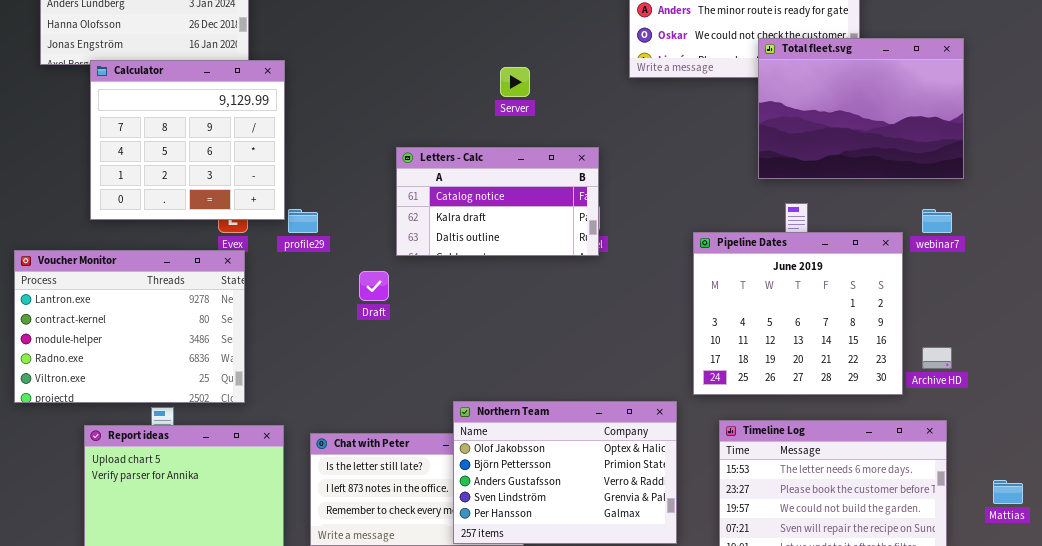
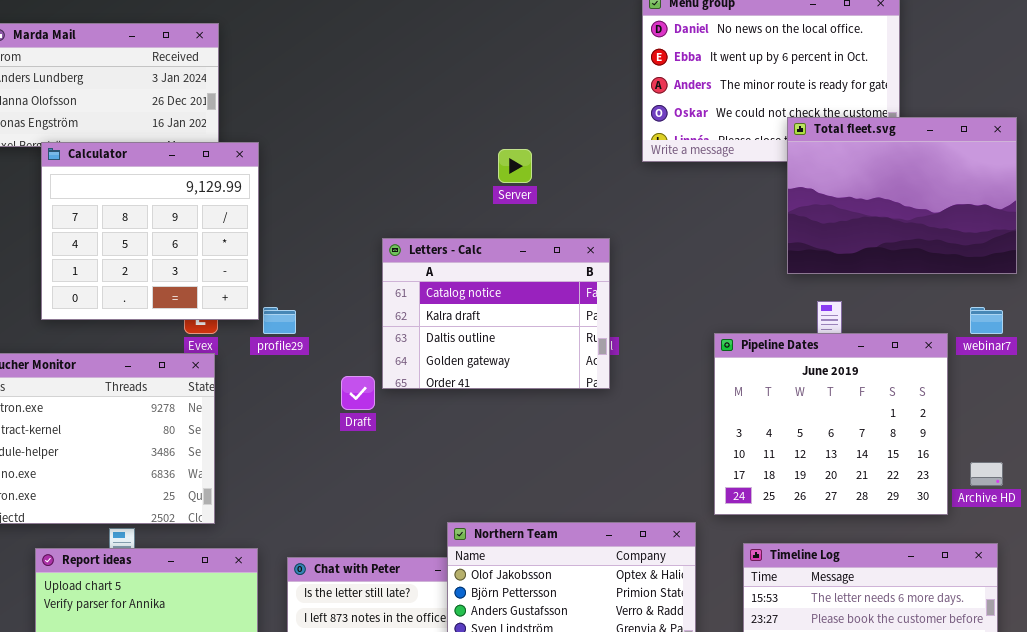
Letters - Calc: [396,147,599,256] -> [382,238,610,389], resized

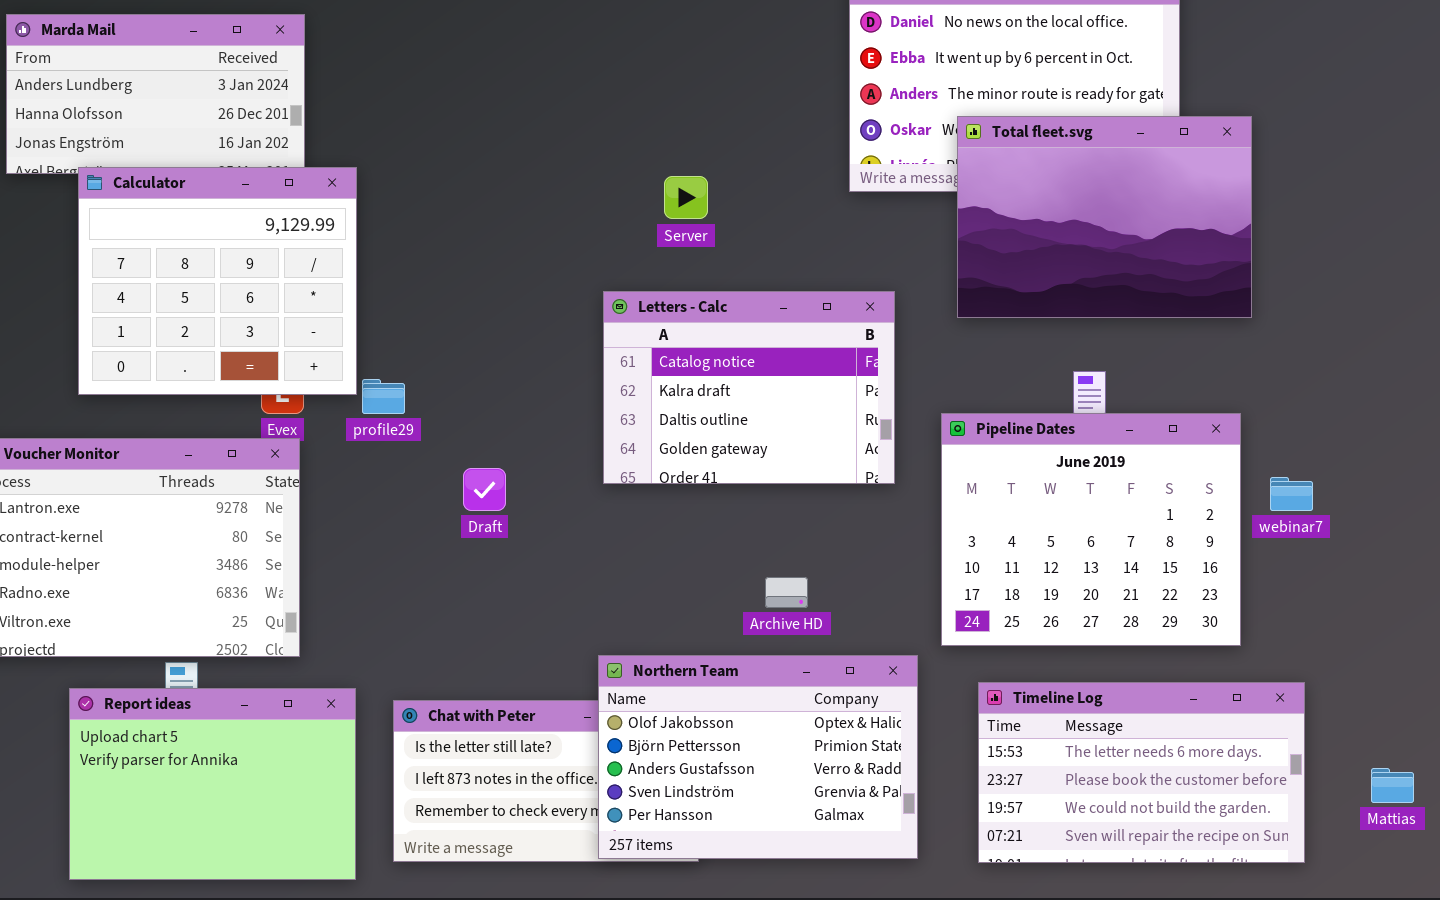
Total fleet.svg: [787,117,1017,274] -> [957,116,1252,318], moved
Letters - Calc: [382,238,610,389] -> [603,291,895,484], moved
webinar7: [970,307,1003,334] -> [1270,477,1313,511], moved
Archive HD: [970,462,1003,486] -> [765,577,808,608], moved

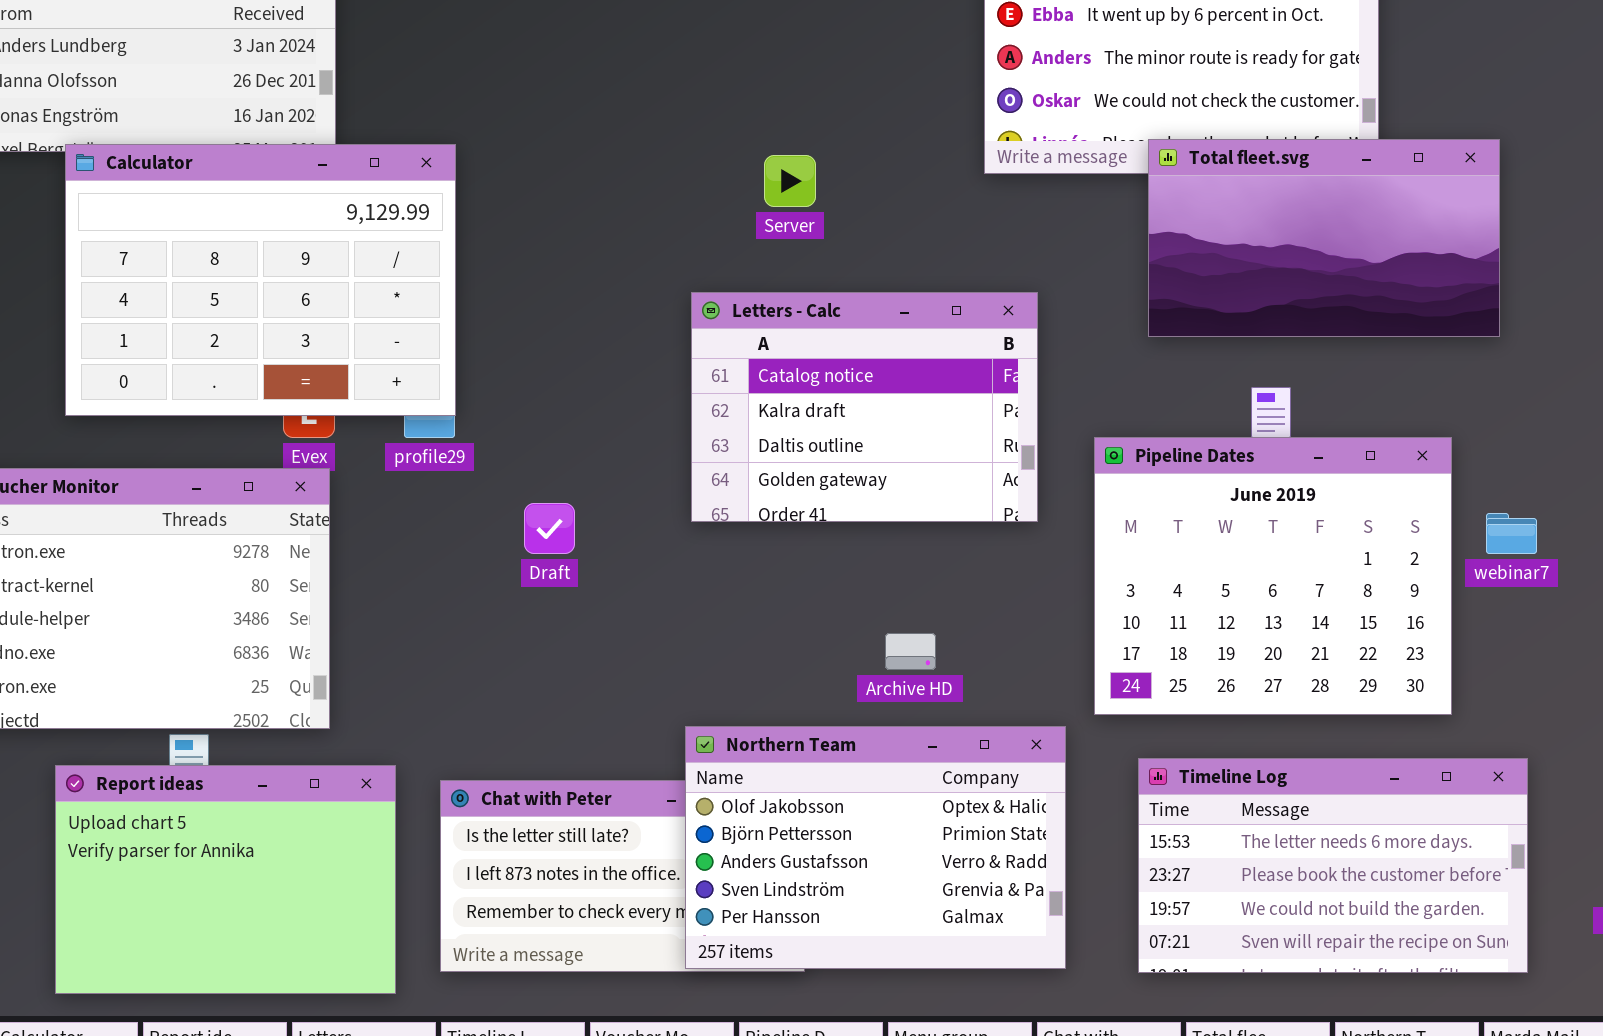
Total fleet.svg: [957,116,1252,318] -> [1148,139,1500,337], moved, resized
Calculator: [78,167,357,395] -> [65,144,456,416], resized

